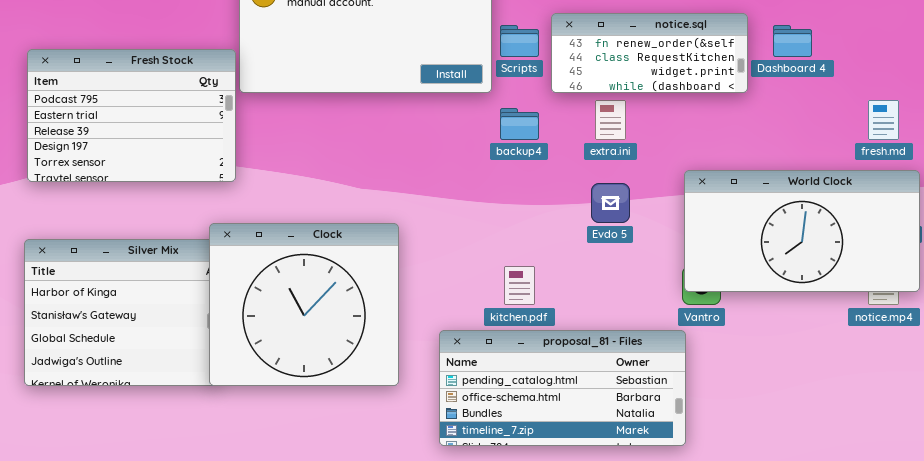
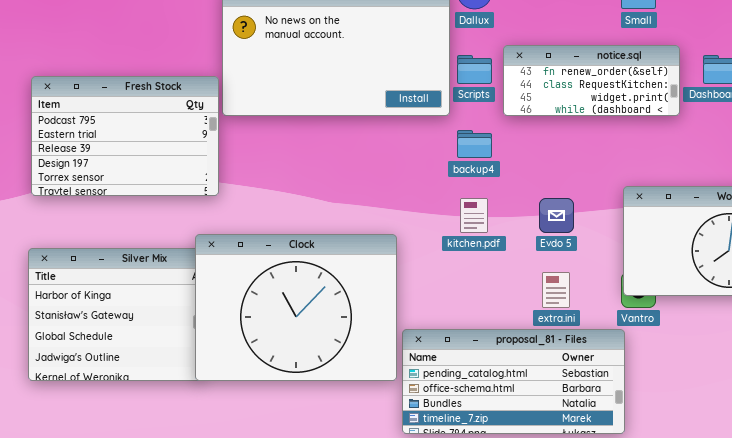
extra.ini: [595,100,626,140] -> [542,272,570,308], moved
Clock: [209,223,399,386] -> [195,234,397,381], resized
kitchen.pdf: [504,266,535,305] -> [460,198,488,233], moved

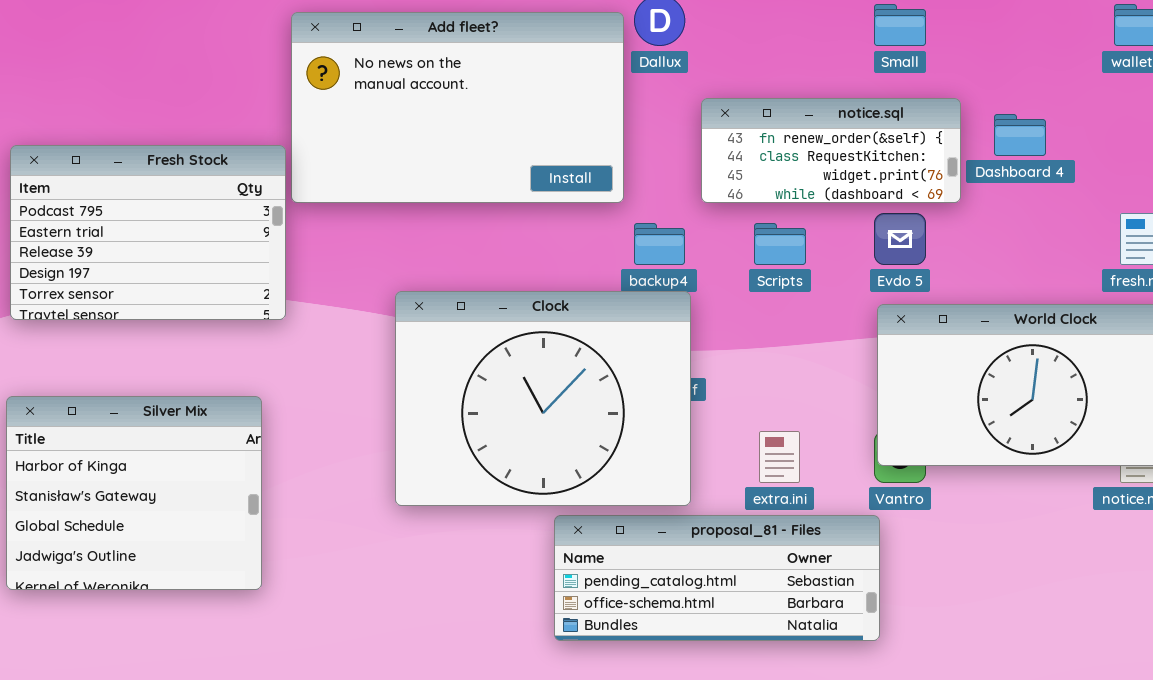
Scripts: [457,55,492,84] -> [754,223,806,265], moved
Evdo 5: [539,198,574,233] -> [874,213,926,265], moved
Clock: [195,234,397,381] -> [395,291,691,506], moved
proposal_81 - Files: [402,329,625,434] -> [554,515,880,641], resized

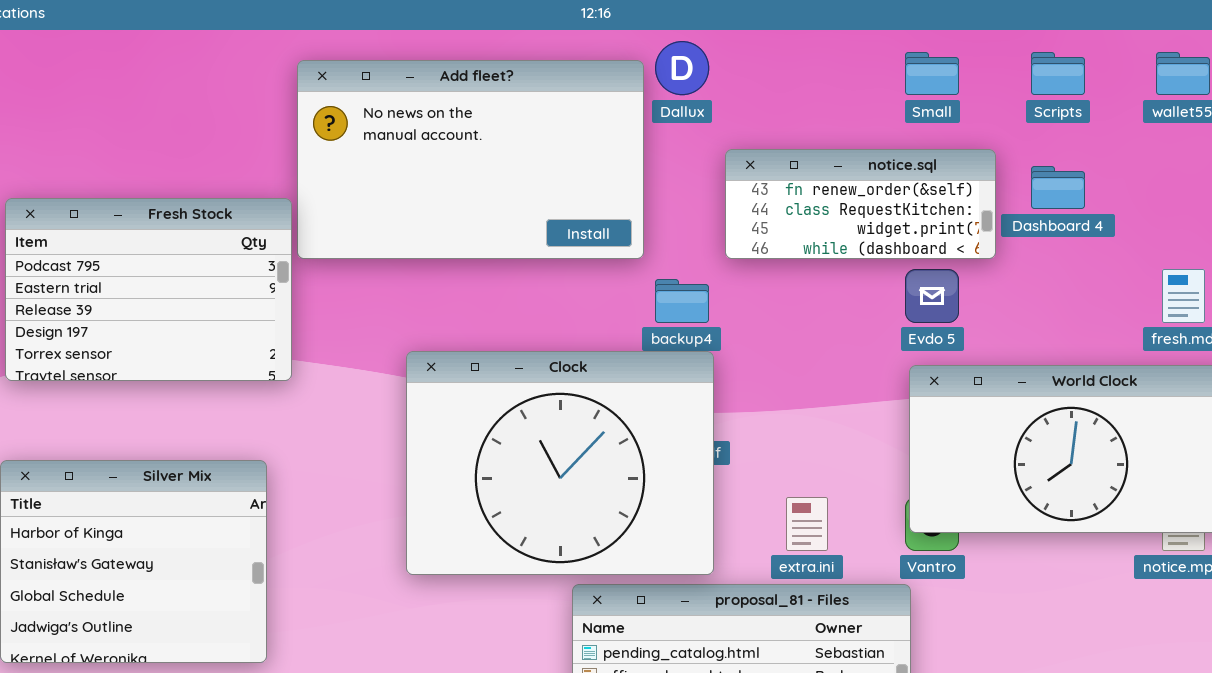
Scripts: [754,223,806,265] -> [1031,52,1085,95], moved

